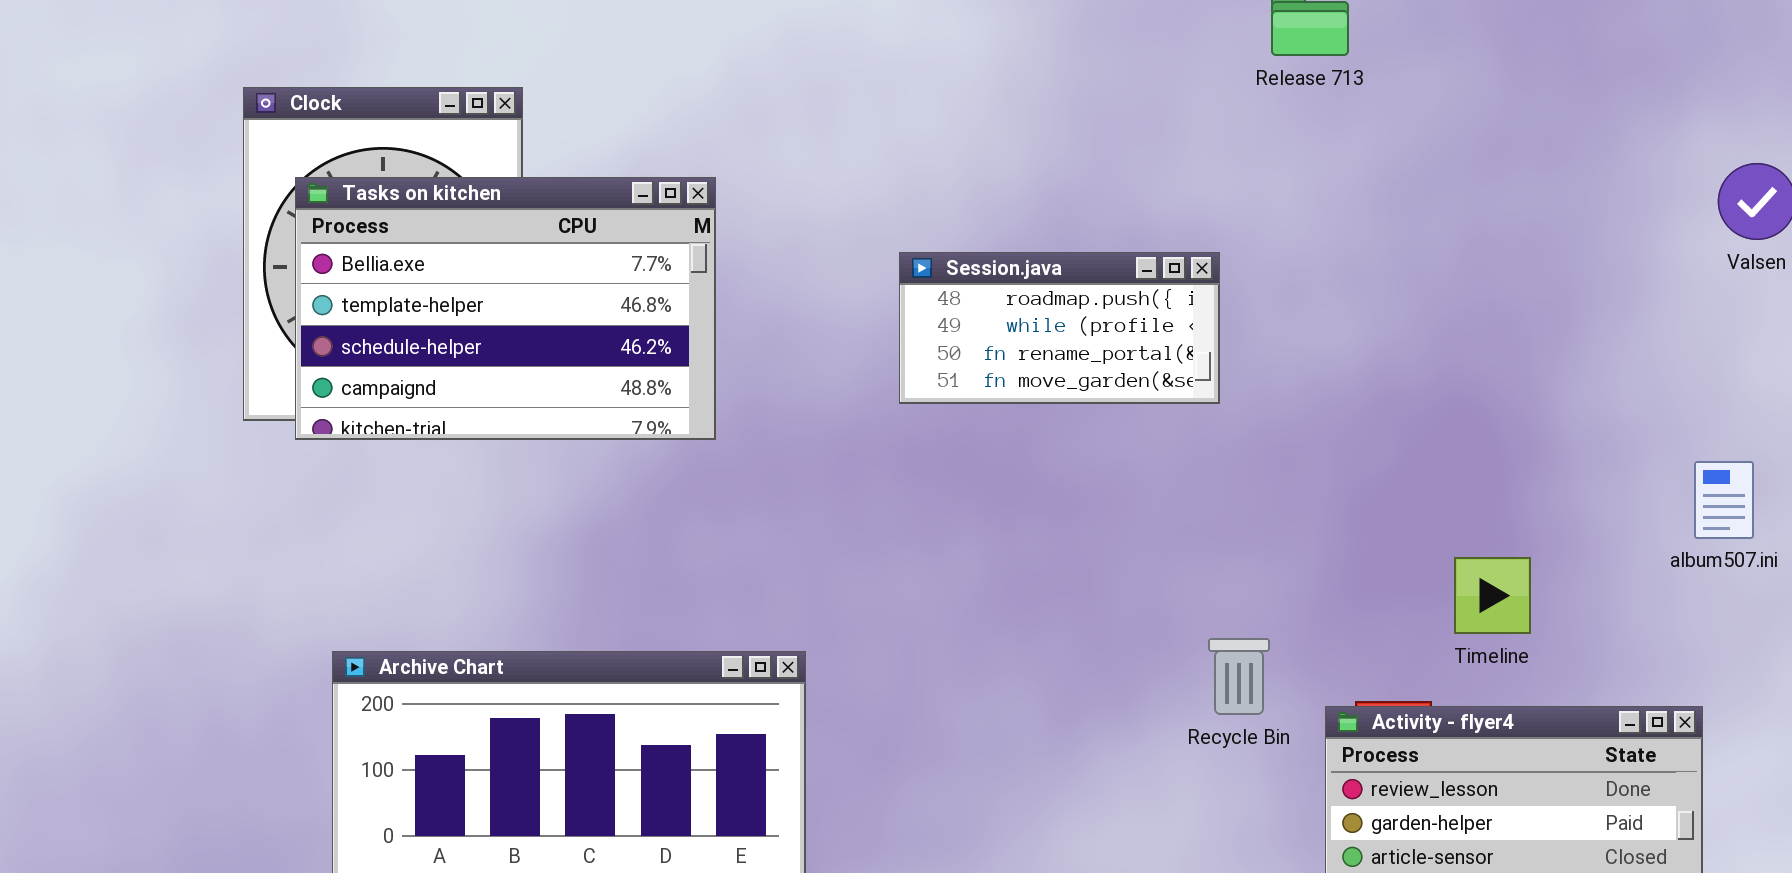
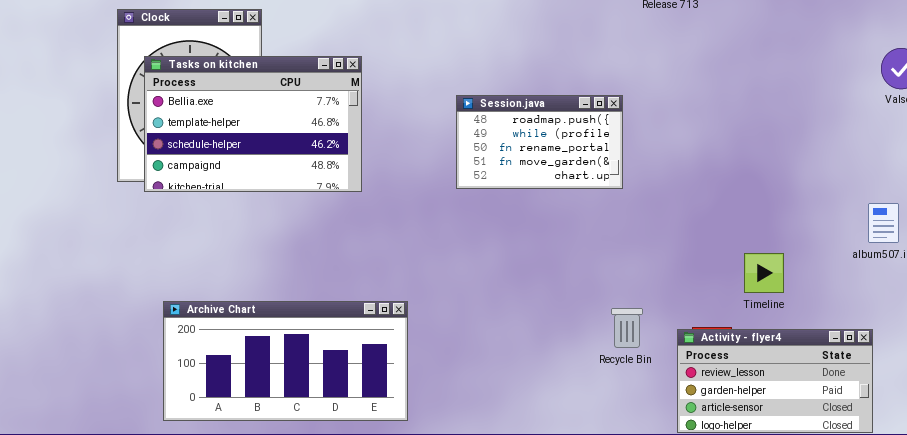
Session.java: [899,252,1220,404] -> [456,95,623,189], resized
Recycle Bin: [1208,638,1270,715] -> [611,308,643,348], moved

